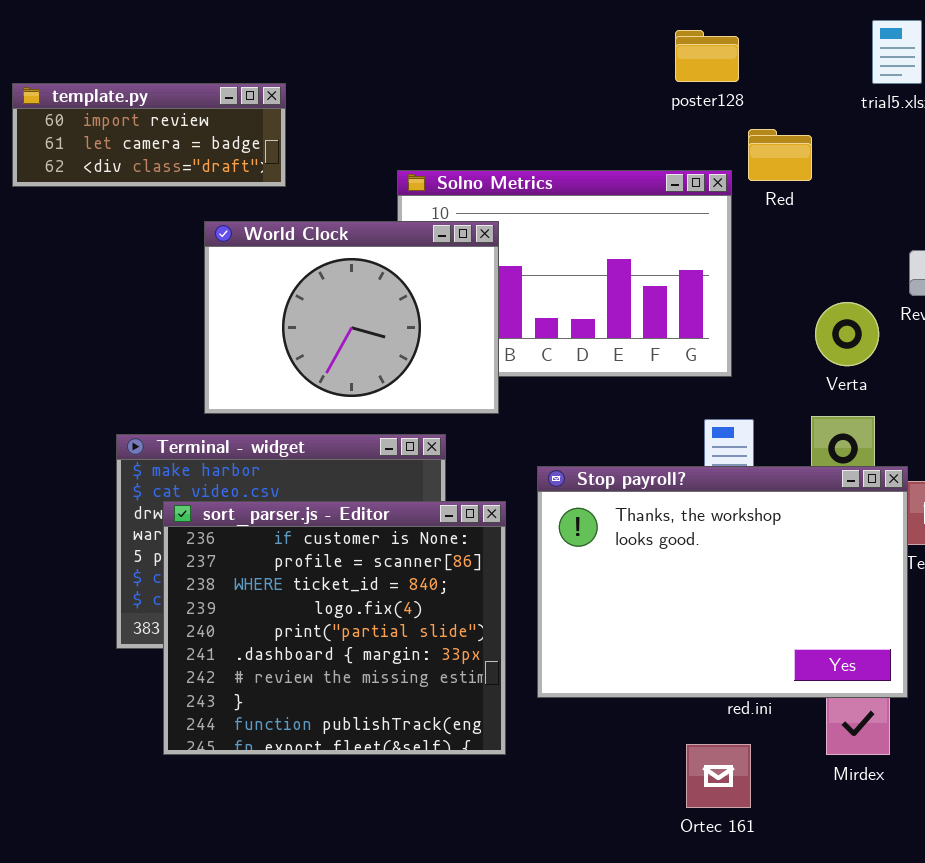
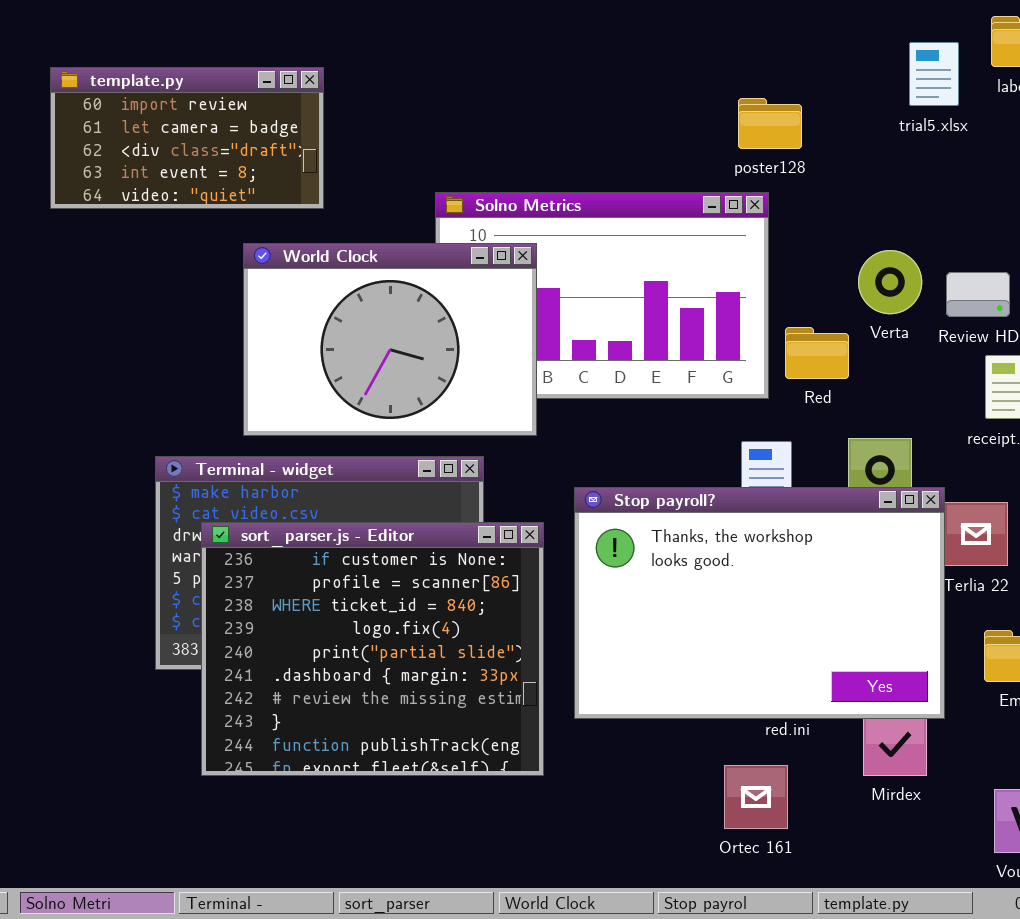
poster128: [675,30,739,82] -> [738,98,802,149], moved
template.py: [12,83,286,187] -> [50,67,324,209], resized
Red: [748,129,812,181] -> [785,327,849,379], moved
Verta: [815,302,879,366] -> [858,250,922,314], moved

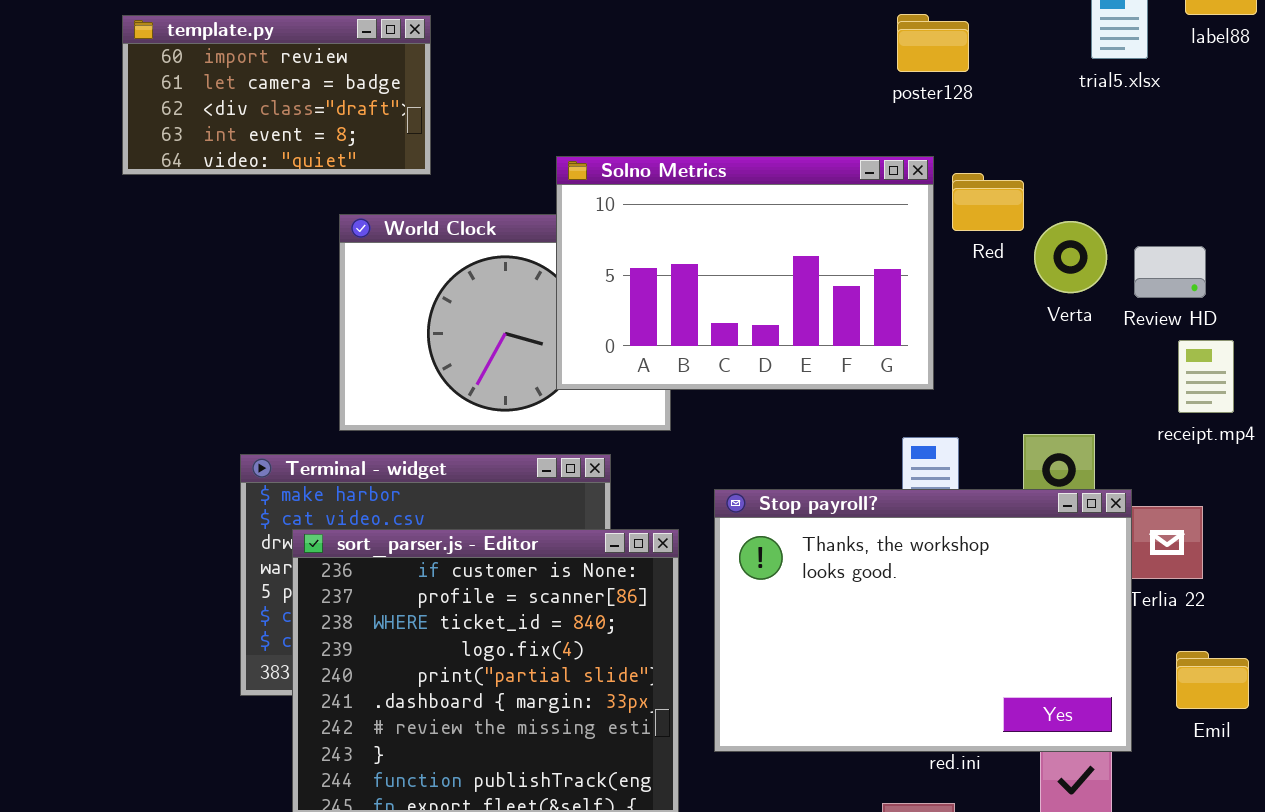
poster128: [738,98,802,149] -> [897,14,969,72], moved
Solno Metrics: [435,192,769,399] -> [556,156,934,390], raised
Red: [785,327,849,379] -> [952,173,1024,231], moved

